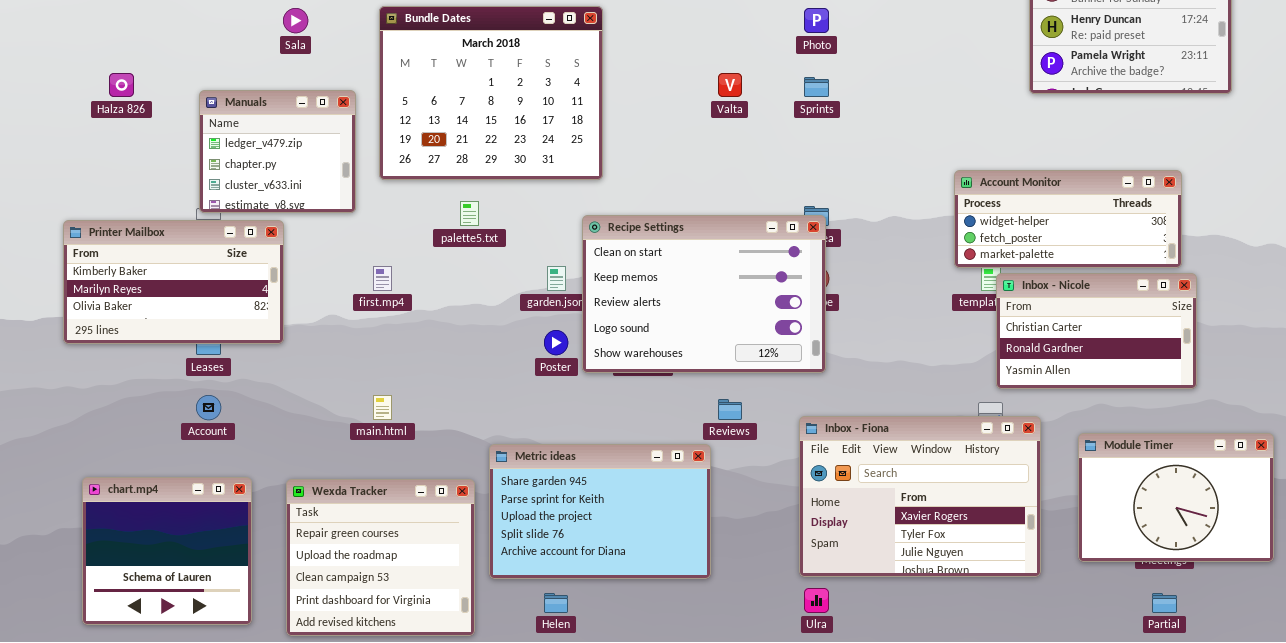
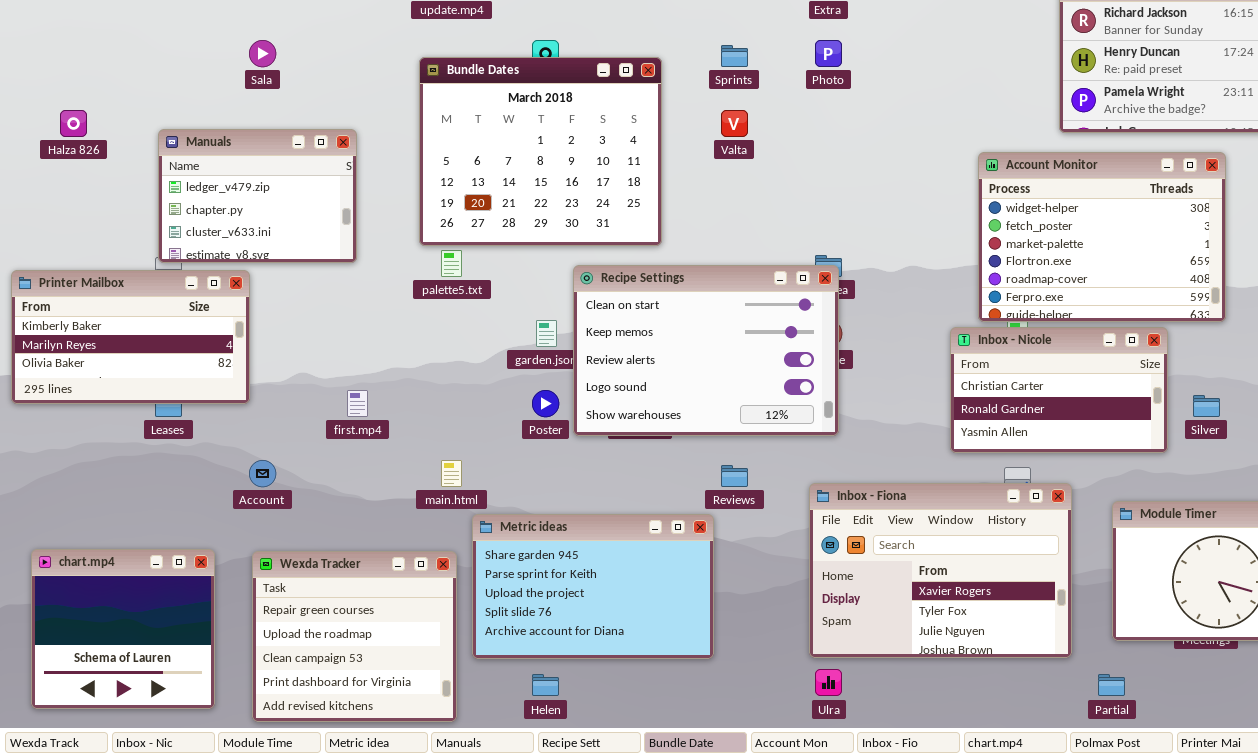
Bundle Dates: [379,6,603,180] -> [419,57,662,246], moved
Sprints: [804,77,829,97] -> [721,45,748,67], moved
Manuals: [199,90,356,213] -> [158,129,357,263], resized
Account Monitor: [954,170,1182,268] -> [978,152,1226,322], resized
first.mp4: [373,266,392,291] -> [347,390,368,417], moved
Inbox - Nicole: [996,273,1197,389] -> [950,327,1168,453], moved
Account: [196,395,221,420] -> [249,460,276,487], moved
main.html: [373,395,392,420] -> [441,460,462,487], moved
Partial: [1152,593,1177,613] -> [1098,674,1125,696], moved

